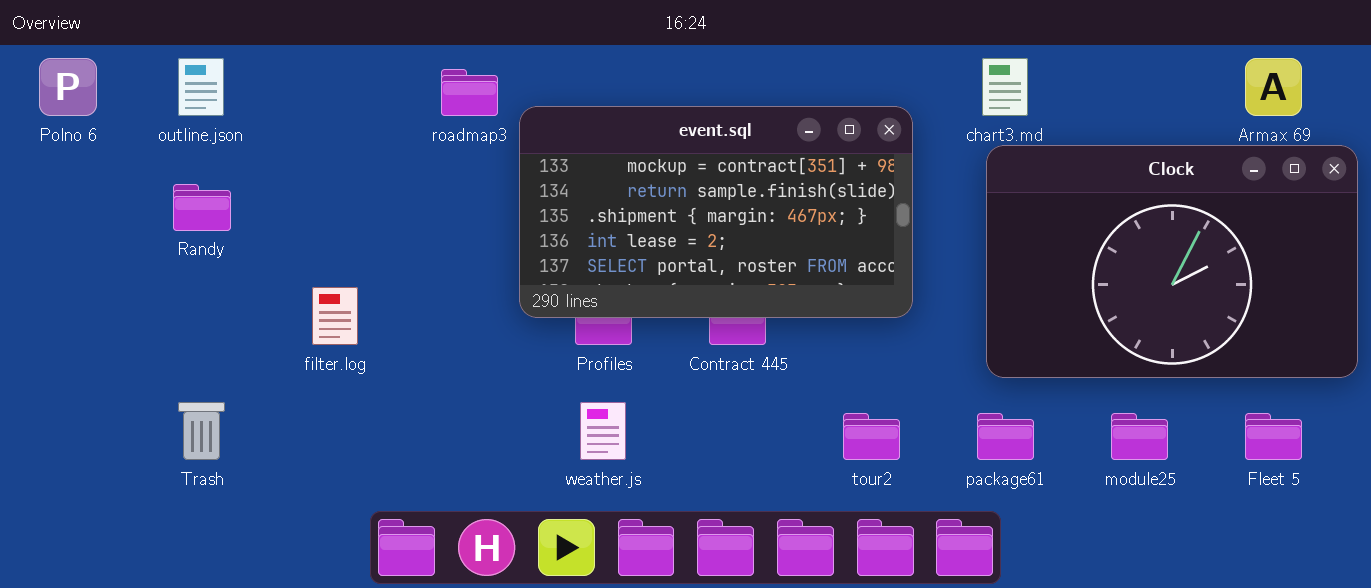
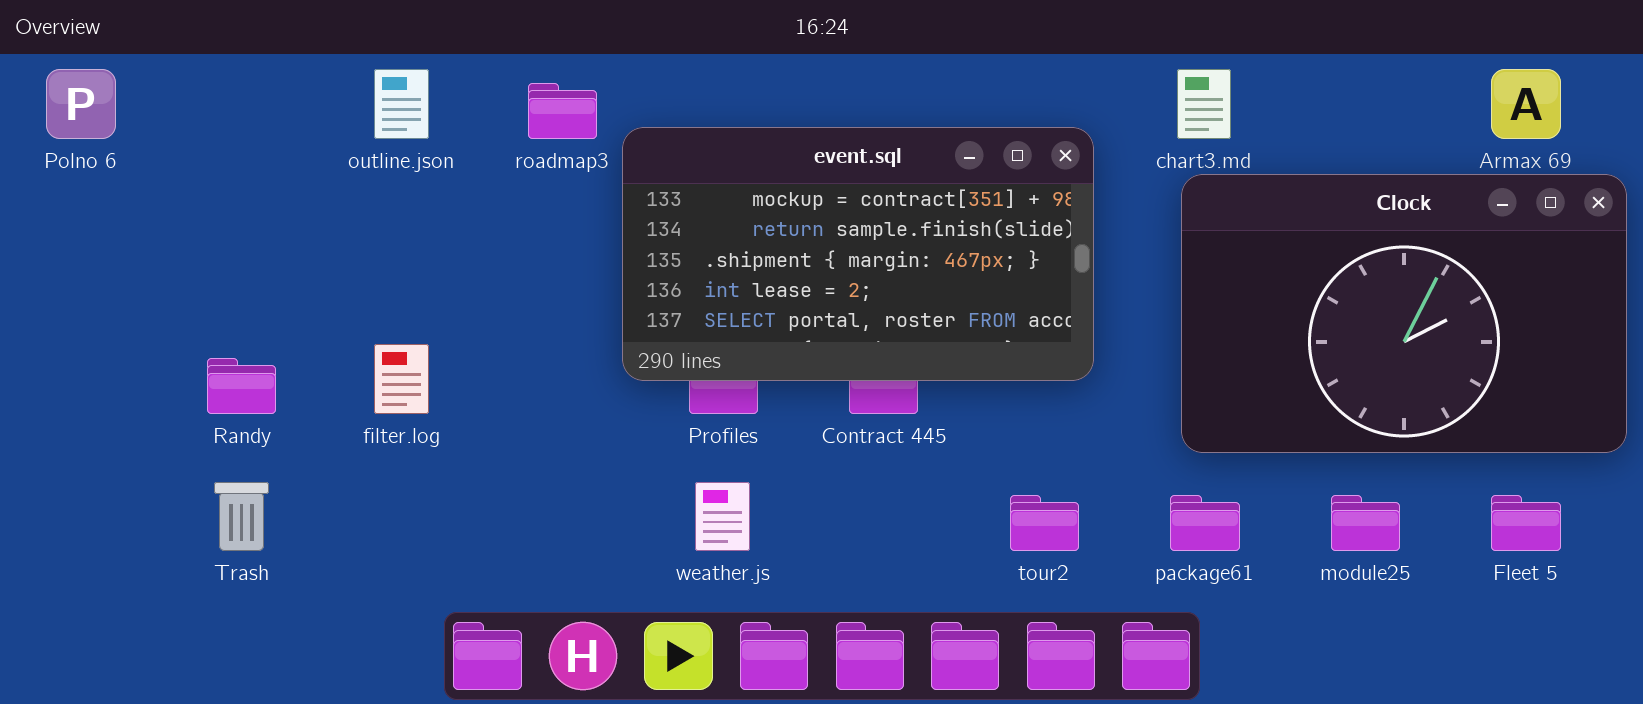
outline.json: [178,58,224,116] -> [374,69,429,139], moved
Randy: [173,184,231,231] -> [207,358,276,414], moved

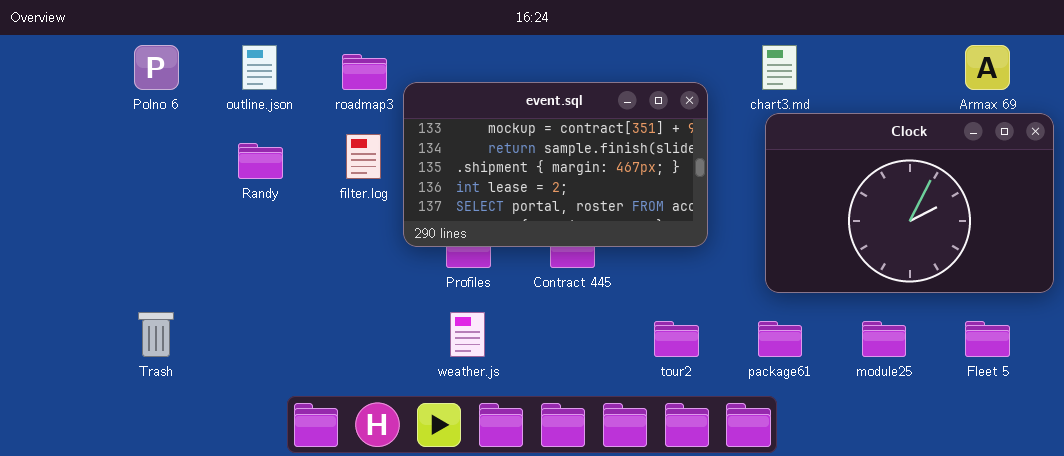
Polno 6: [46,69,116,139] -> [134,45,179,90], moved
filter.log: [374,344,429,414] -> [346,134,381,179], moved
Randy: [207,358,276,414] -> [238,143,283,179], moved

